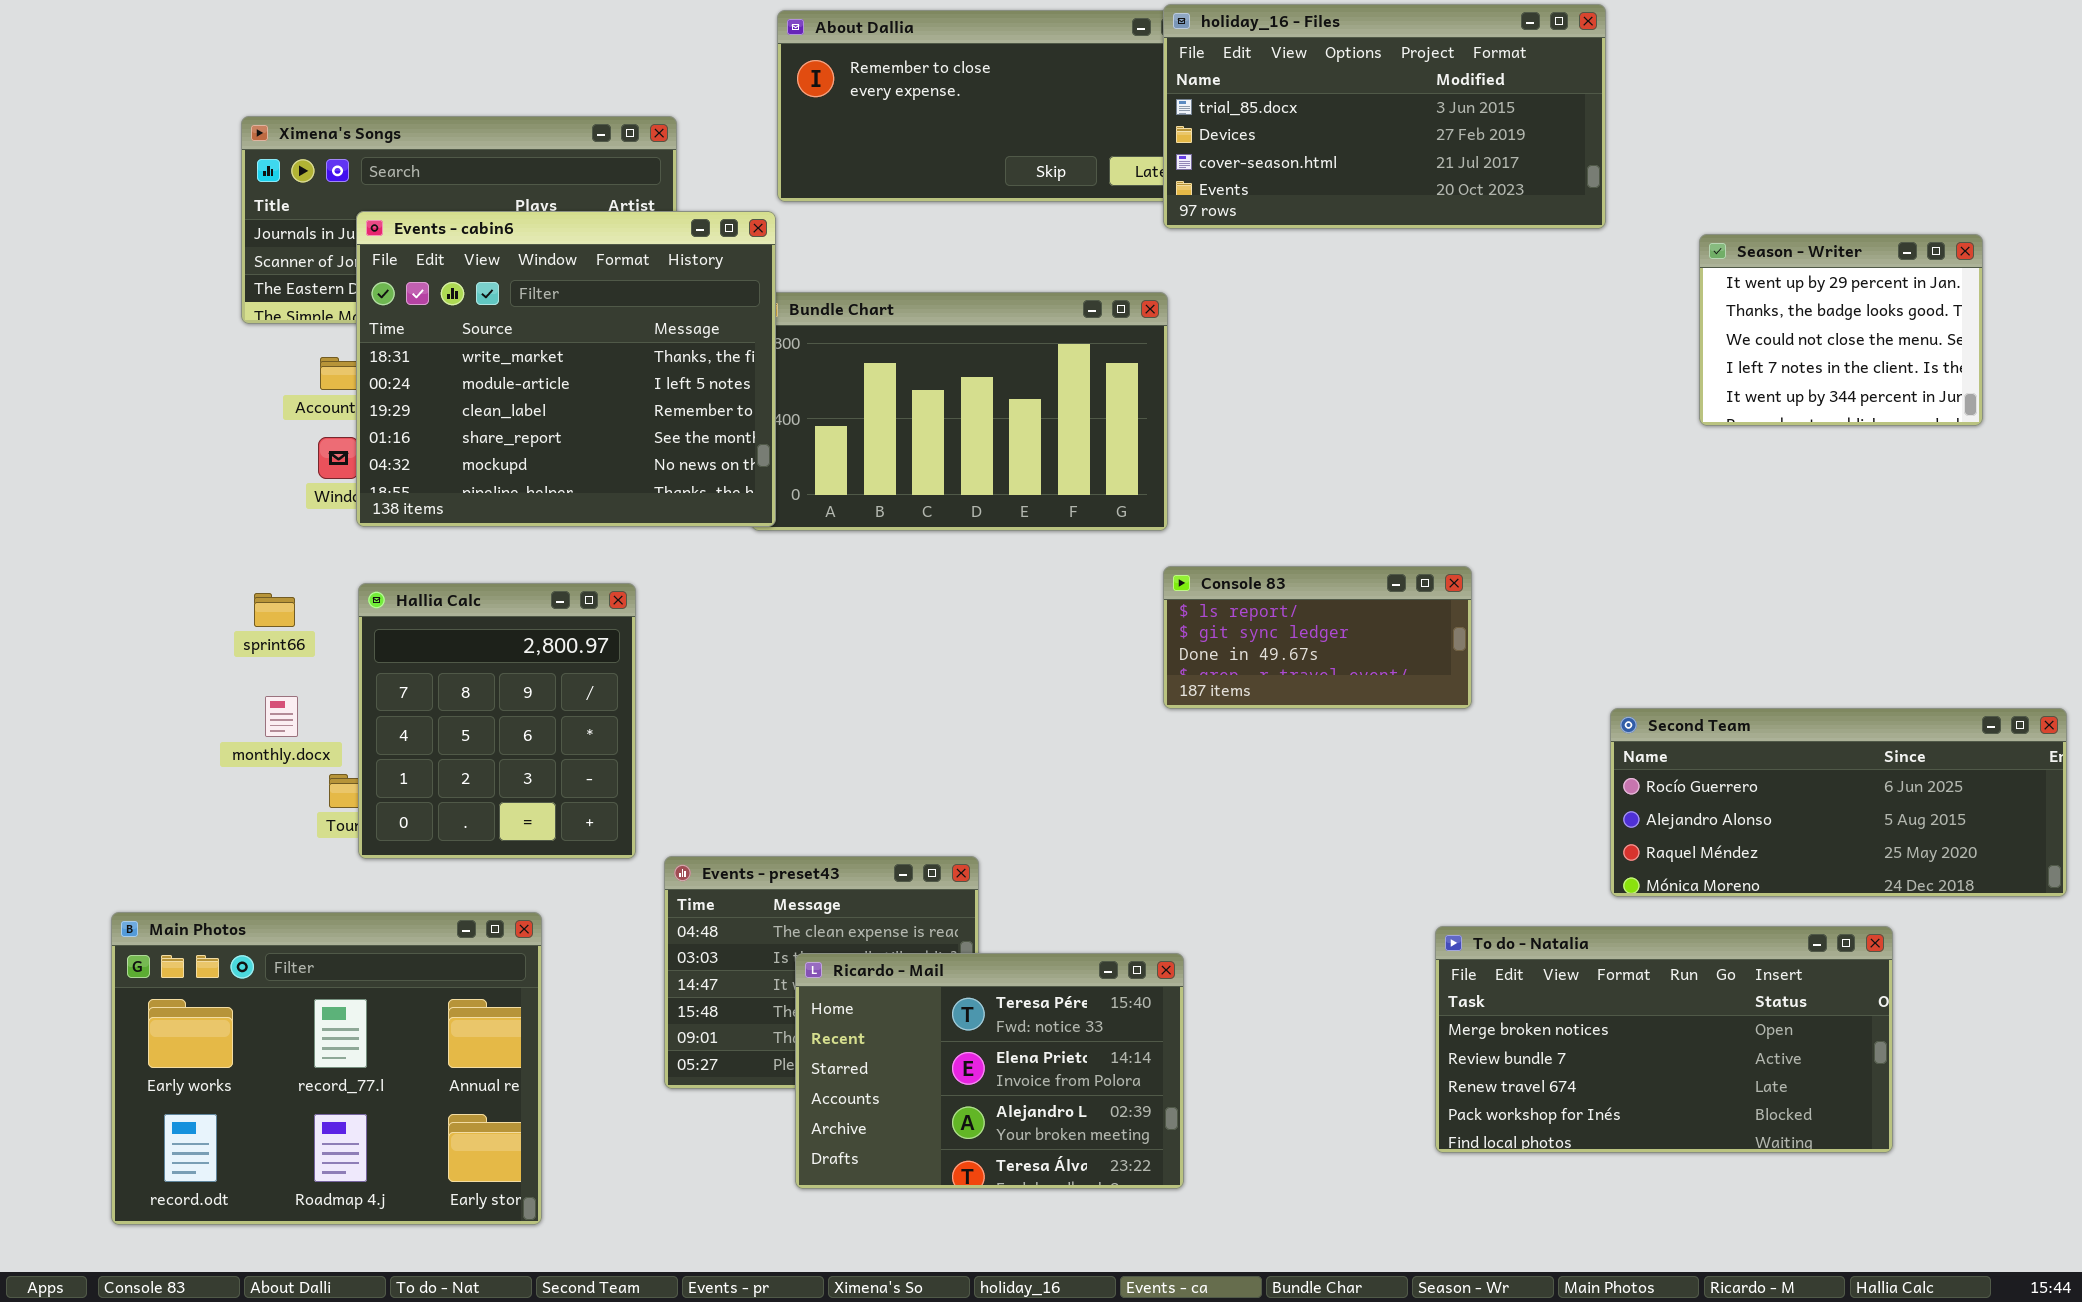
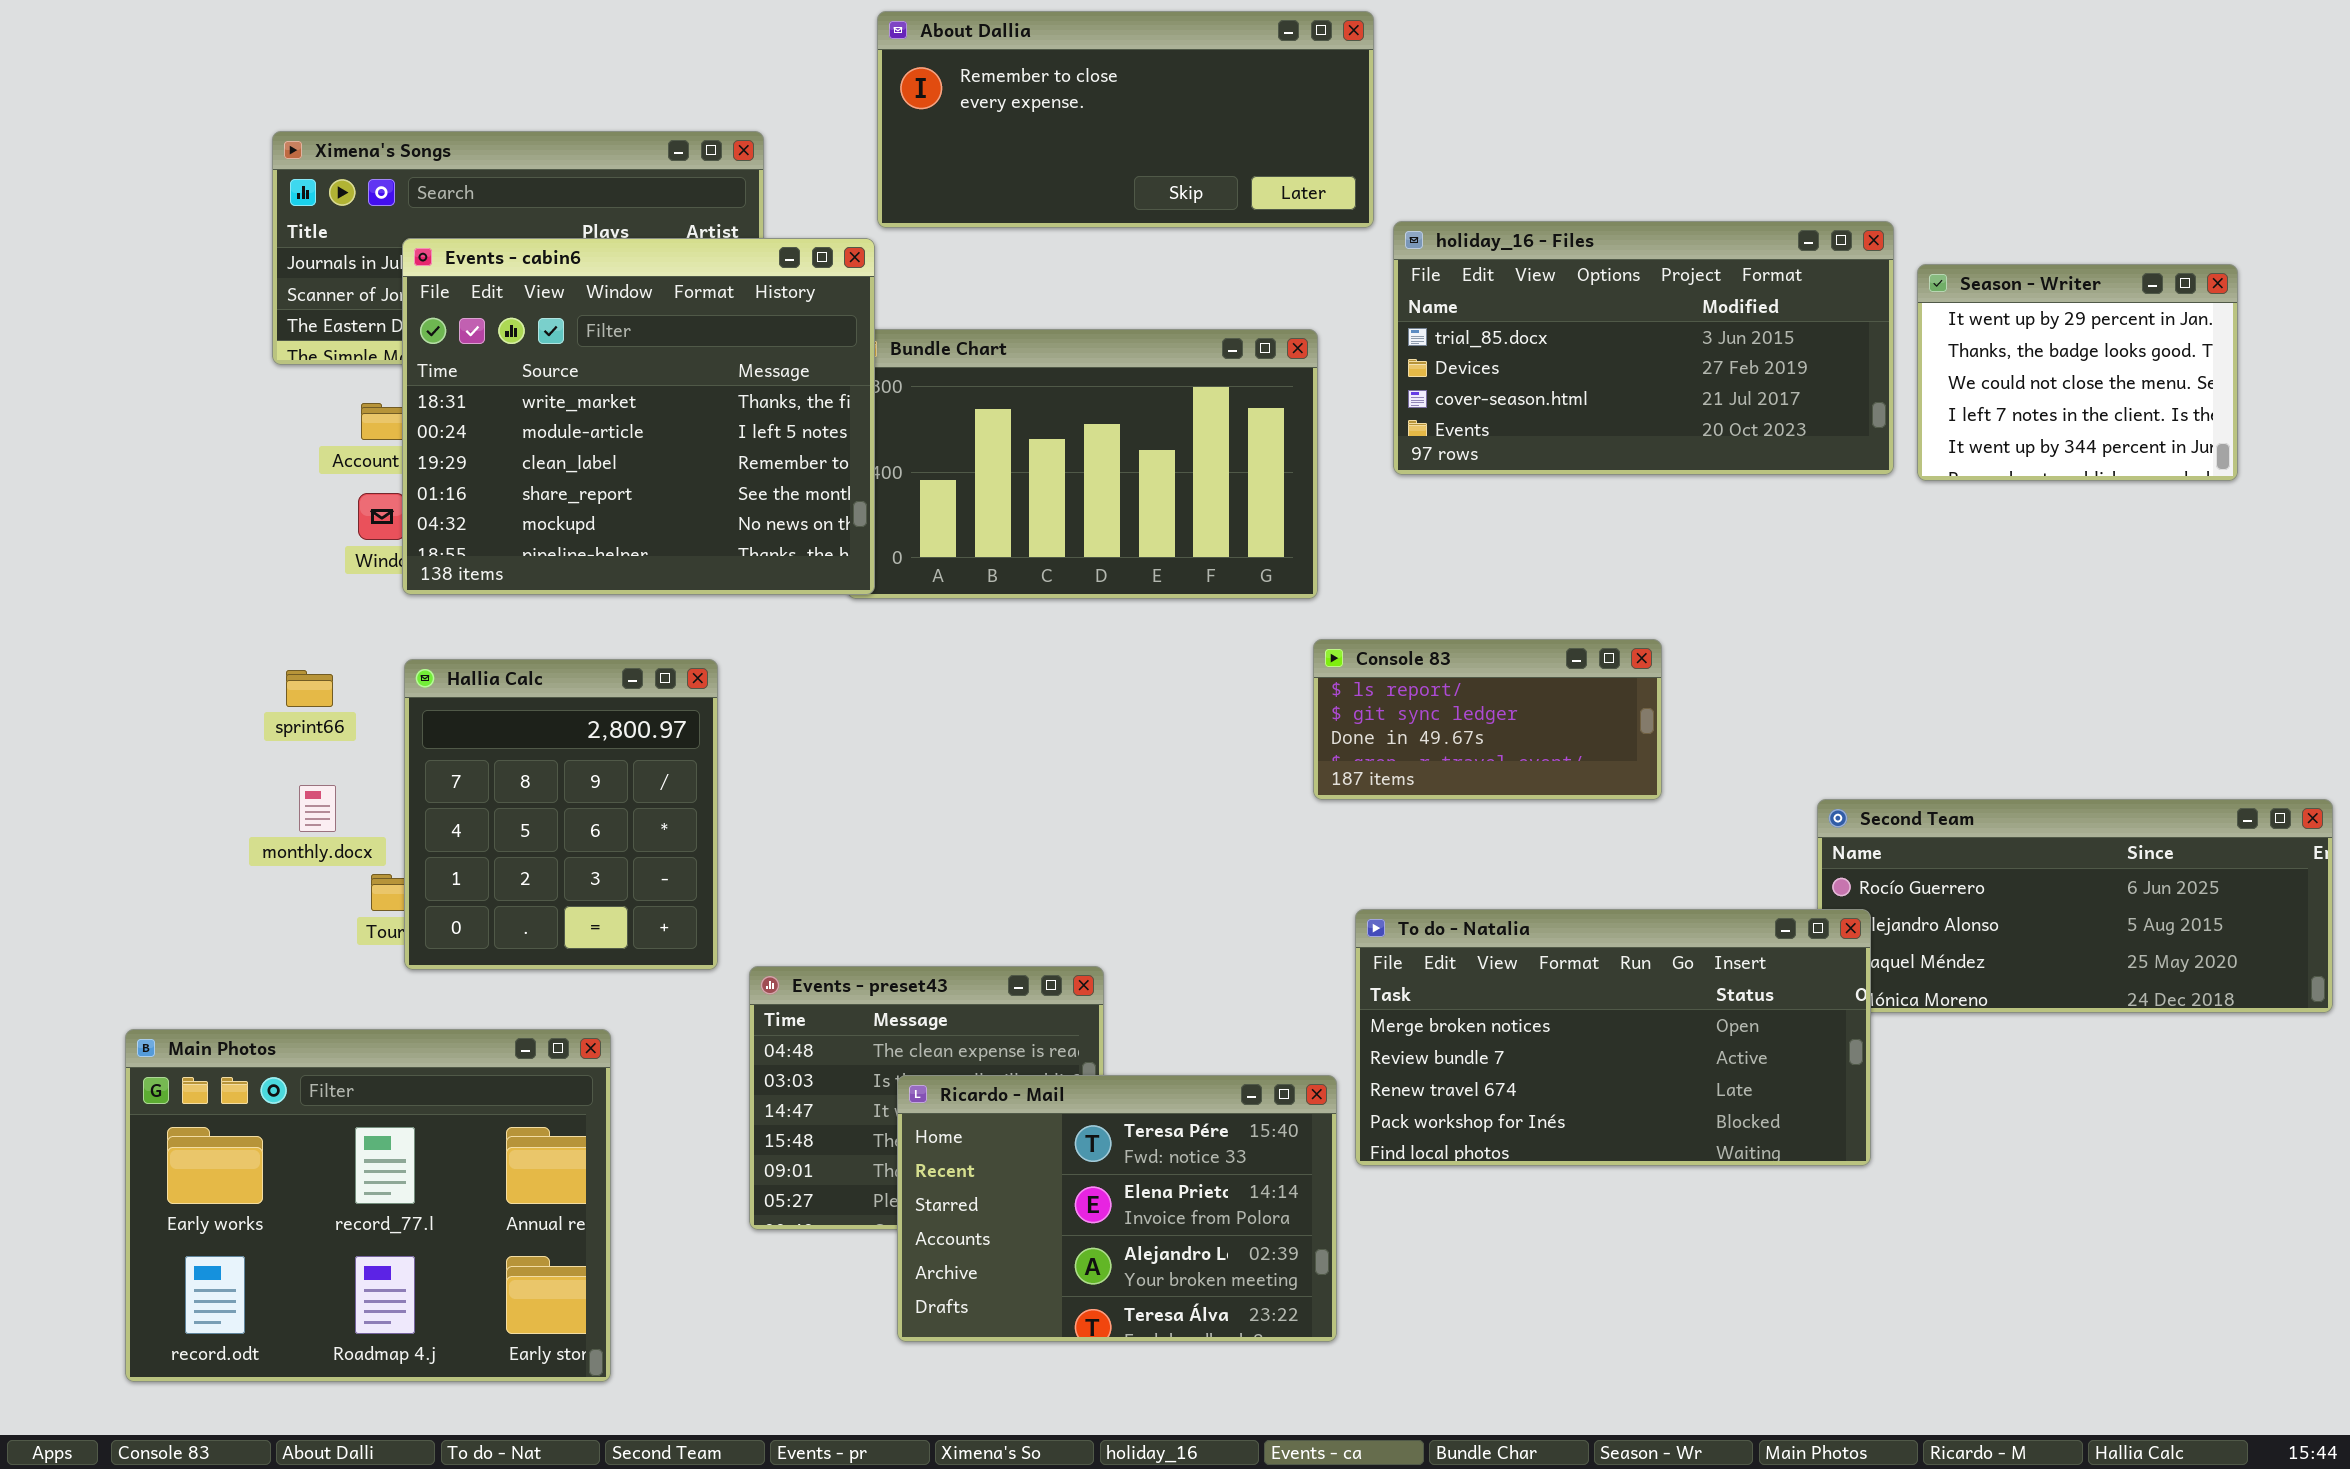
holiday_16 - Files: [1163,4,1606,229] -> [1393,221,1894,475], moved
To do - Natalia: [1435,926,1893,1153] -> [1355,909,1871,1166], moved

